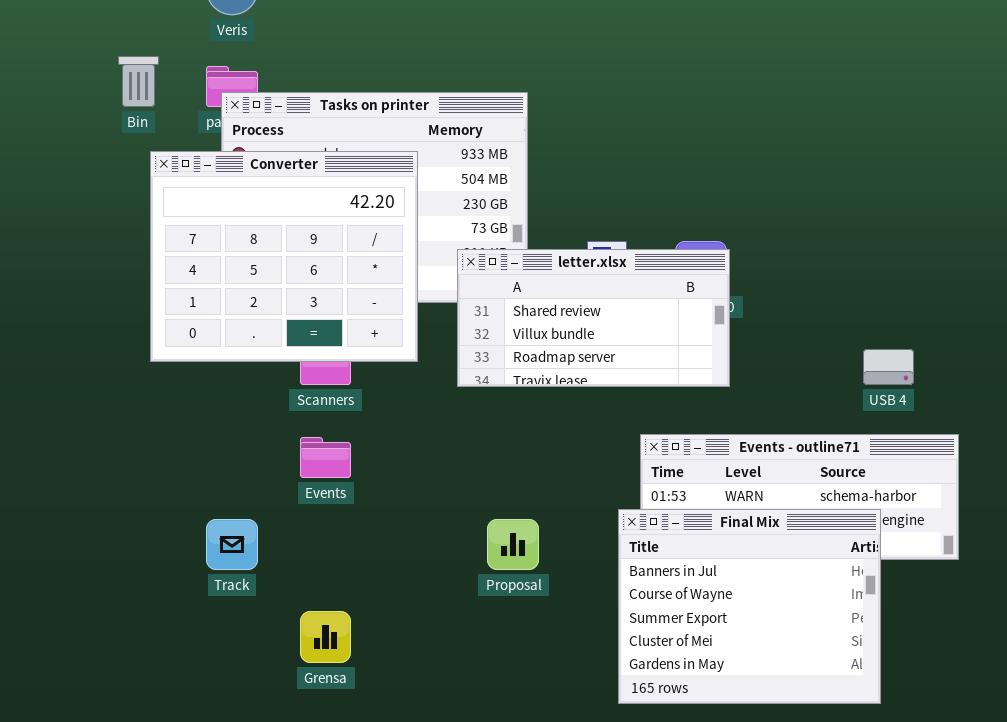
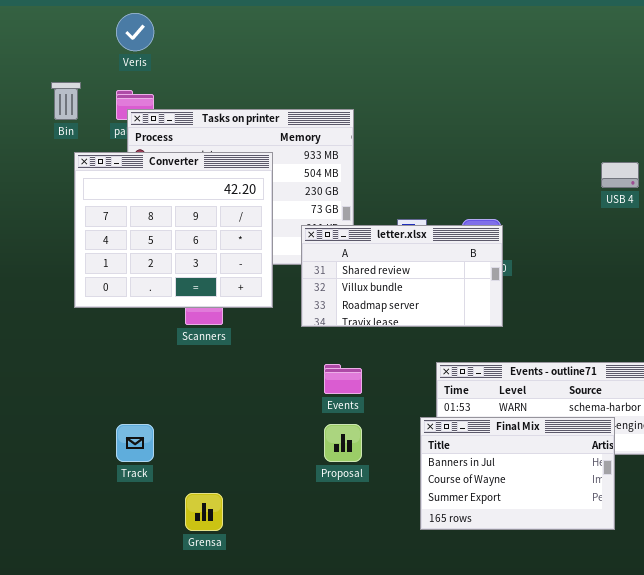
USB 4: [863,349,914,385] -> [601,162,639,188], moved
Events: [300,437,351,478] -> [324,364,362,394], moved
Final Mix: [618,509,881,704] -> [420,417,615,530], resized

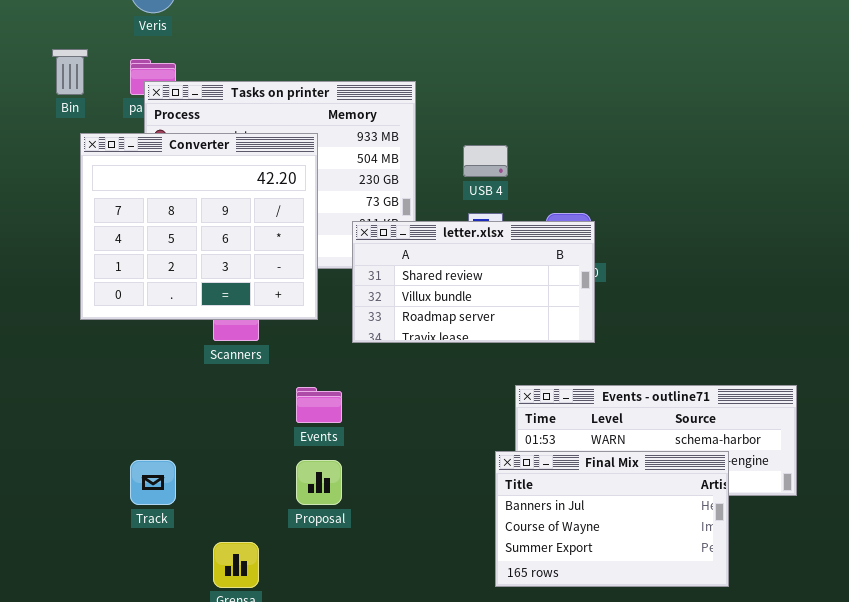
USB 4: [601,162,639,188] -> [463,145,508,177], moved
Events: [324,364,362,394] -> [296,387,342,423], moved
Proposal: [324,424,362,462] -> [296,460,342,505], moved

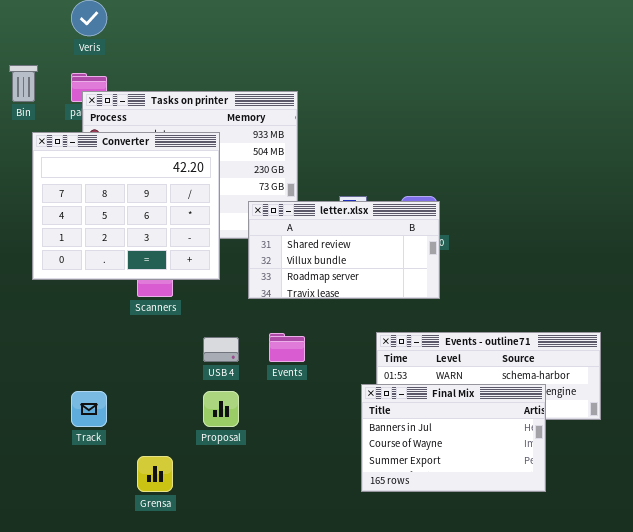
USB 4: [463,145,508,177] -> [203,337,239,362], moved
Events: [296,387,342,423] -> [269,333,305,362], moved

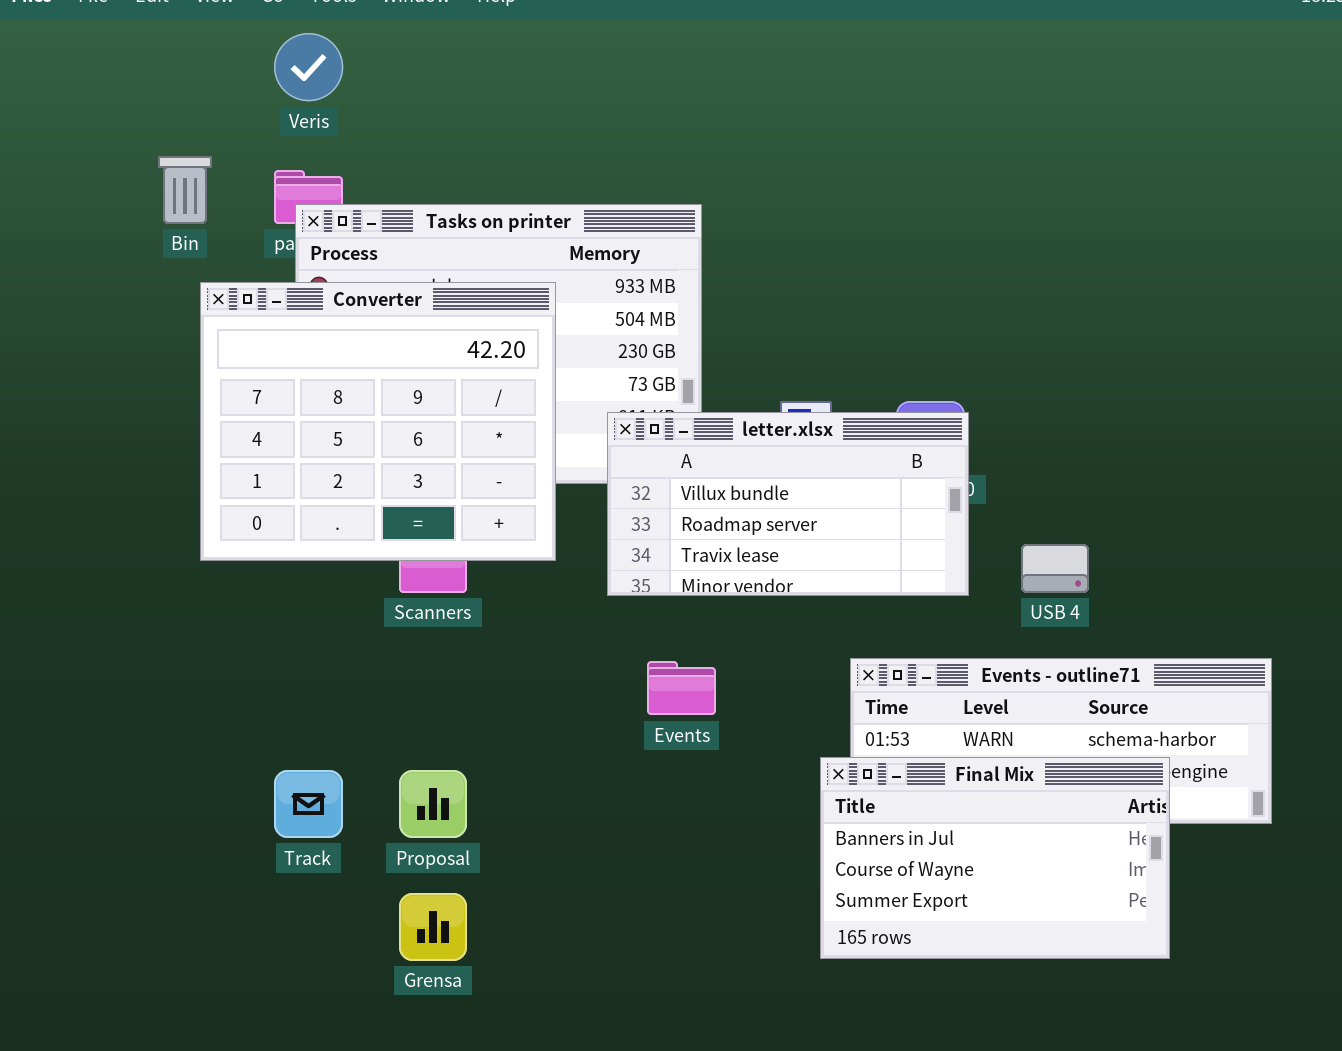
letter.xlsx: [248,201,440,299] -> [607,412,969,596], scrolled down 1 row
USB 4: [203,337,239,362] -> [1021,544,1089,593], moved
Proposal: [203,391,239,427] -> [399,770,467,838], moved

